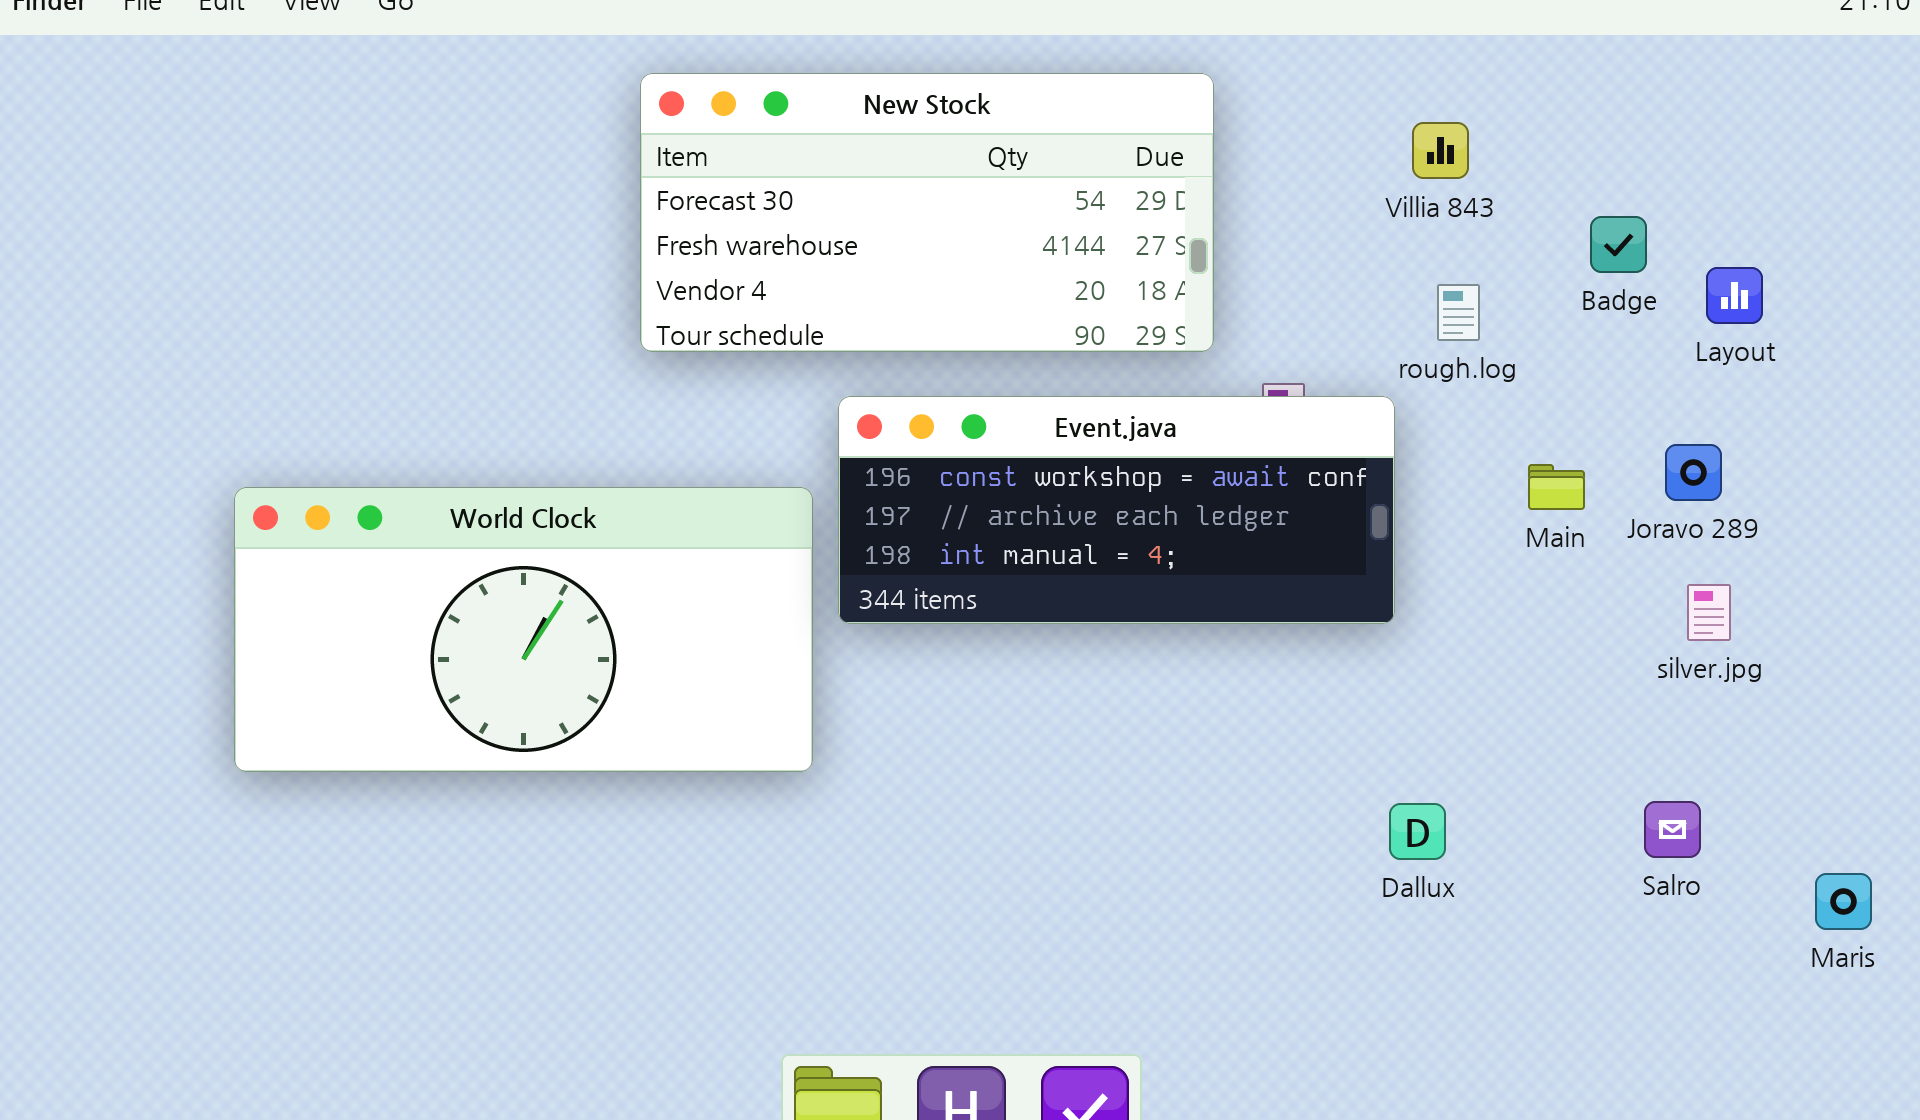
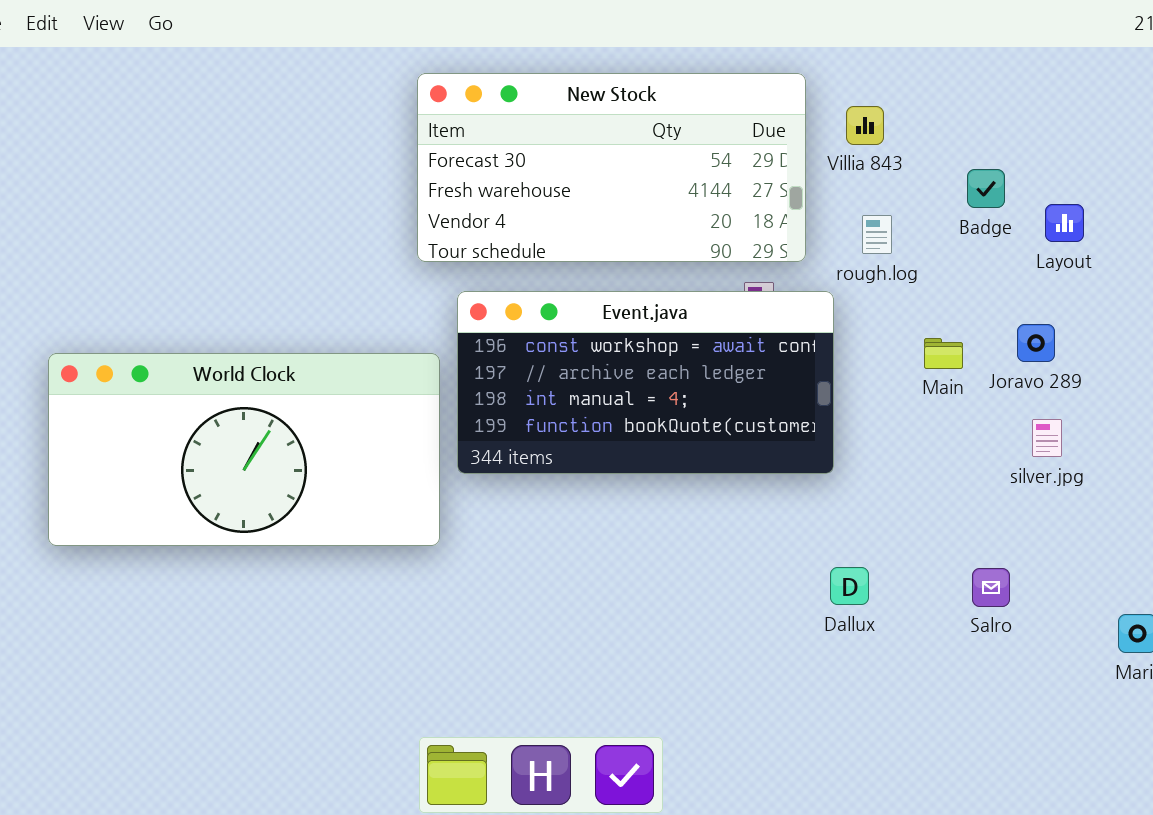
New Stock: [640,73,1214,352] -> [417,73,806,262], moved
Event.java: [838,396,1395,624] -> [457,291,834,474], resized
Salro: [1644,801,1701,858] -> [972,568,1010,607], moved

